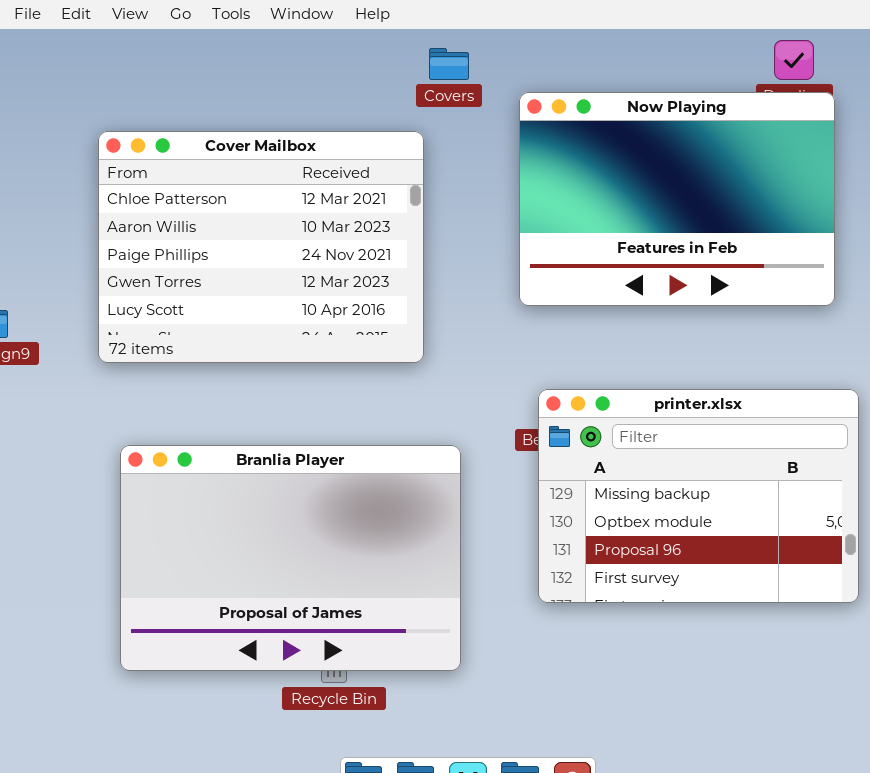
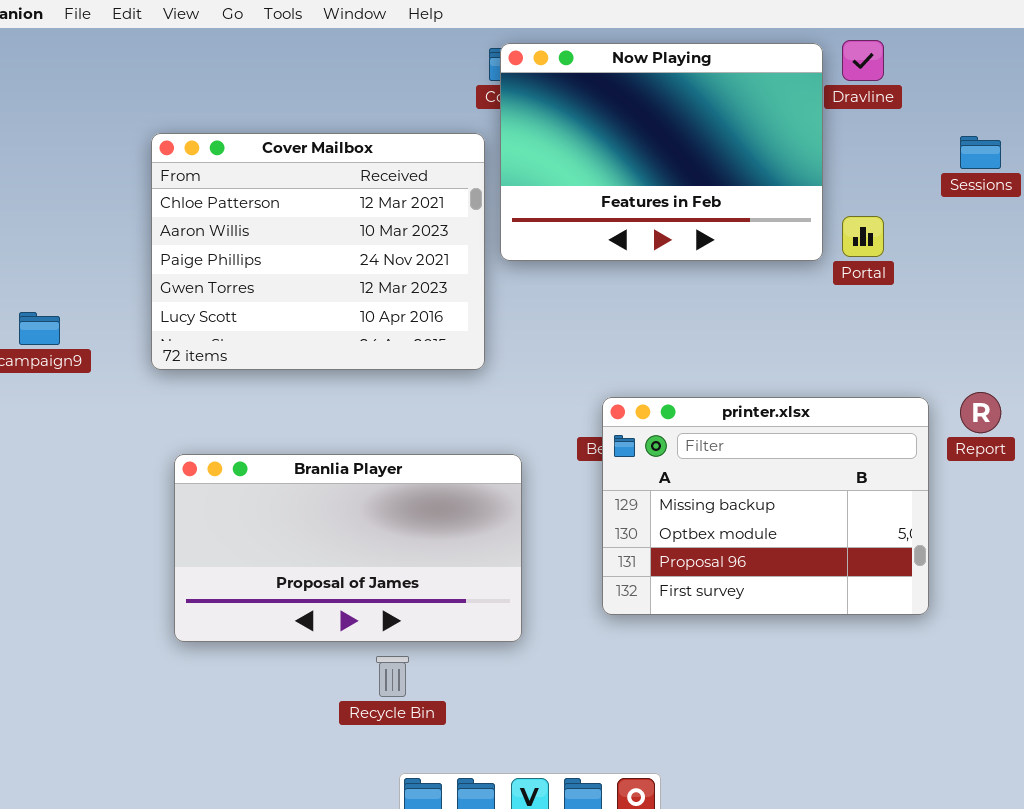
Now Playing: [519,92,835,306] -> [500,43,823,261], moved
Branlia Player: [120,445,461,671] -> [174,454,522,642], resized

